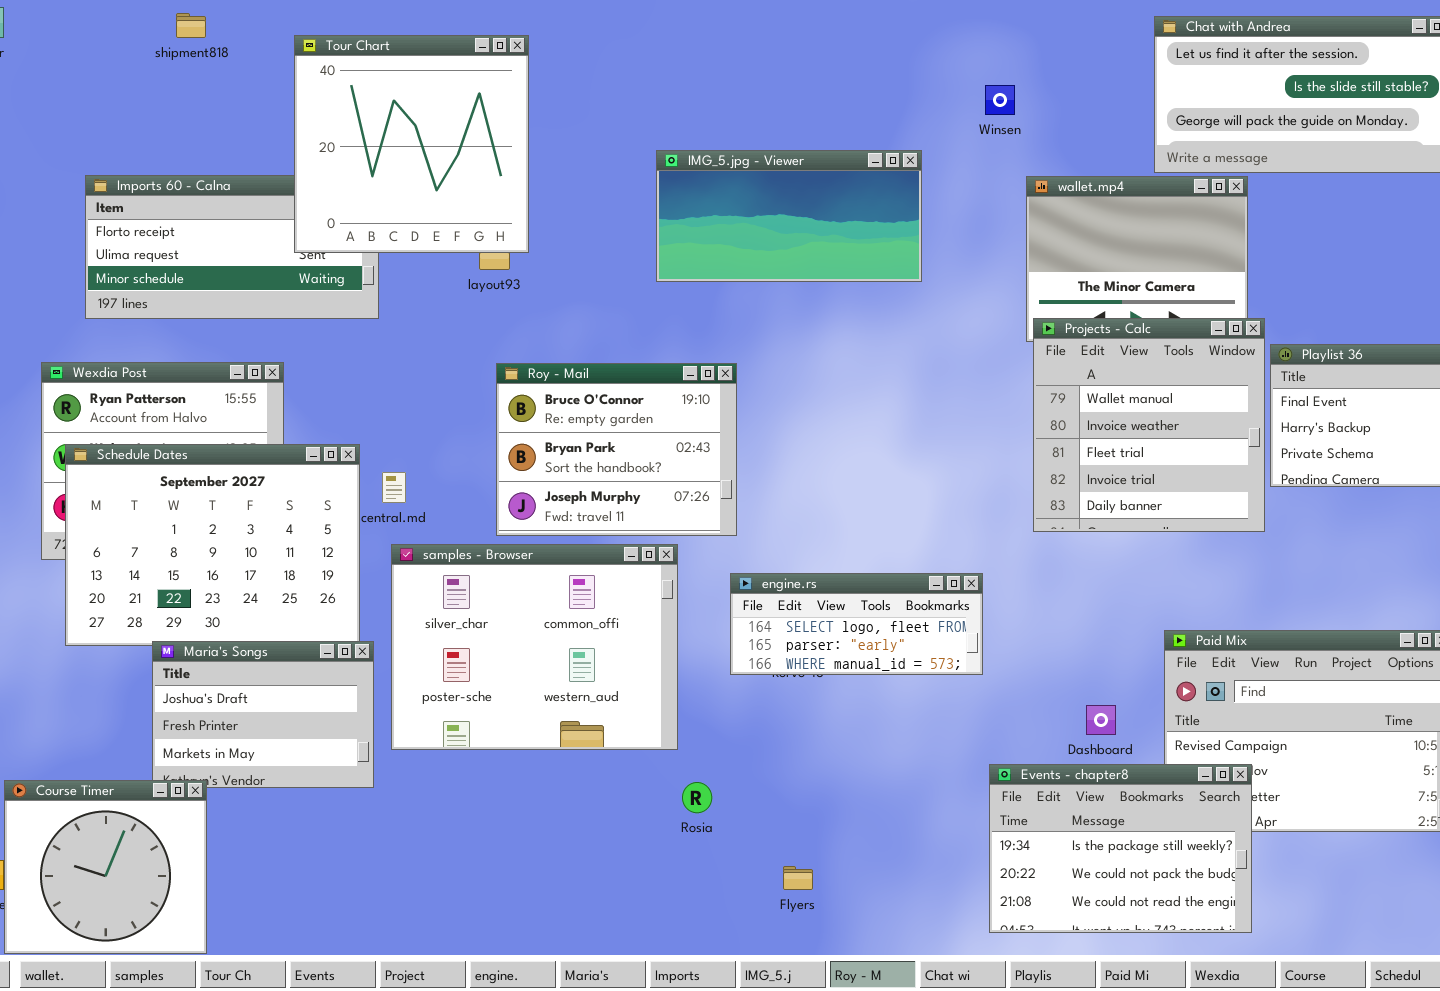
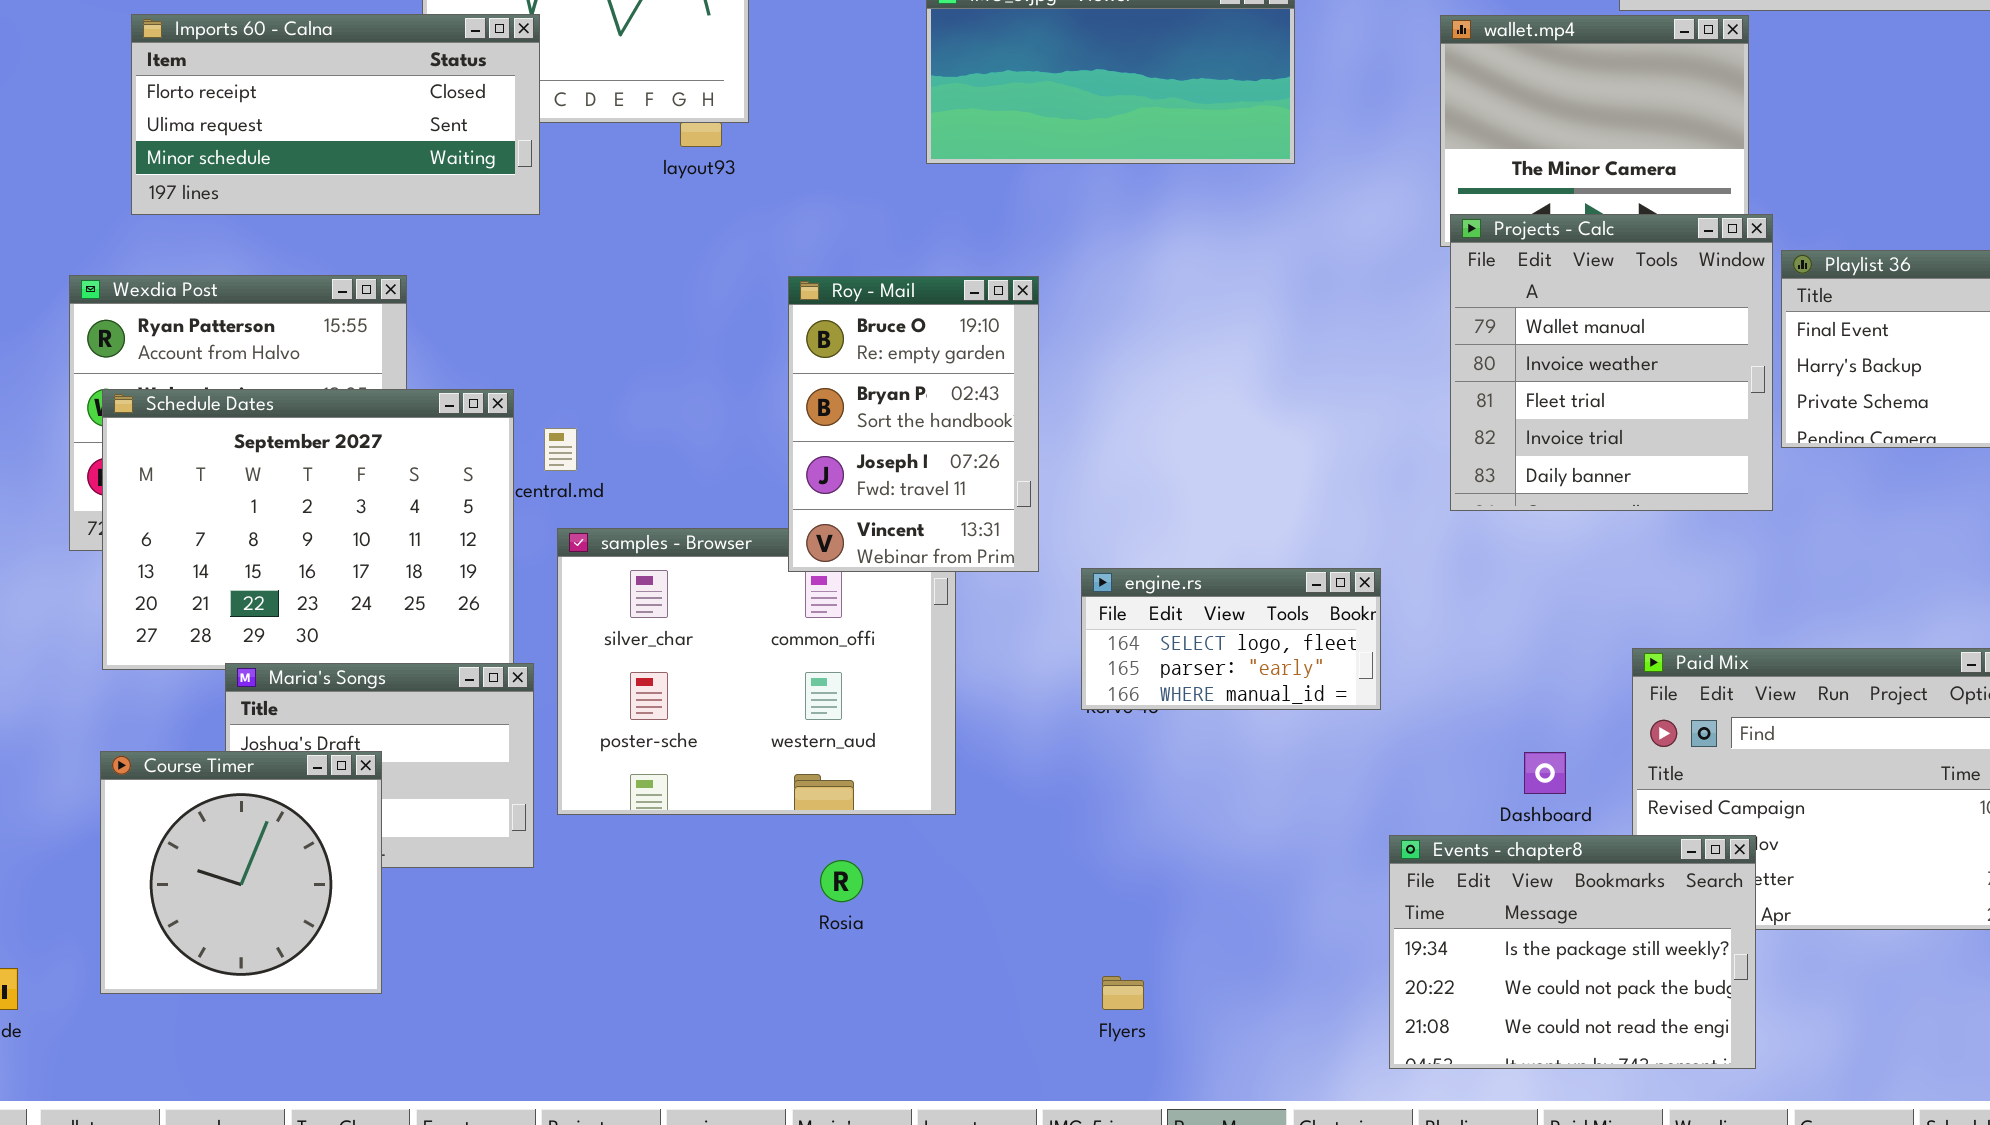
Imports 60 - Calna: [85,175,379,319] -> [131,14,540,215], raised
Roy - Mail: [496,363,737,536] -> [788,276,1039,572], resized
engine.rs: [730,573,983,675] -> [1081,568,1381,710], resized
Course Timer: [4,780,207,954] -> [100,751,382,994], moved
Rosia: [682,782,712,813] -> [820,860,863,902], moved

